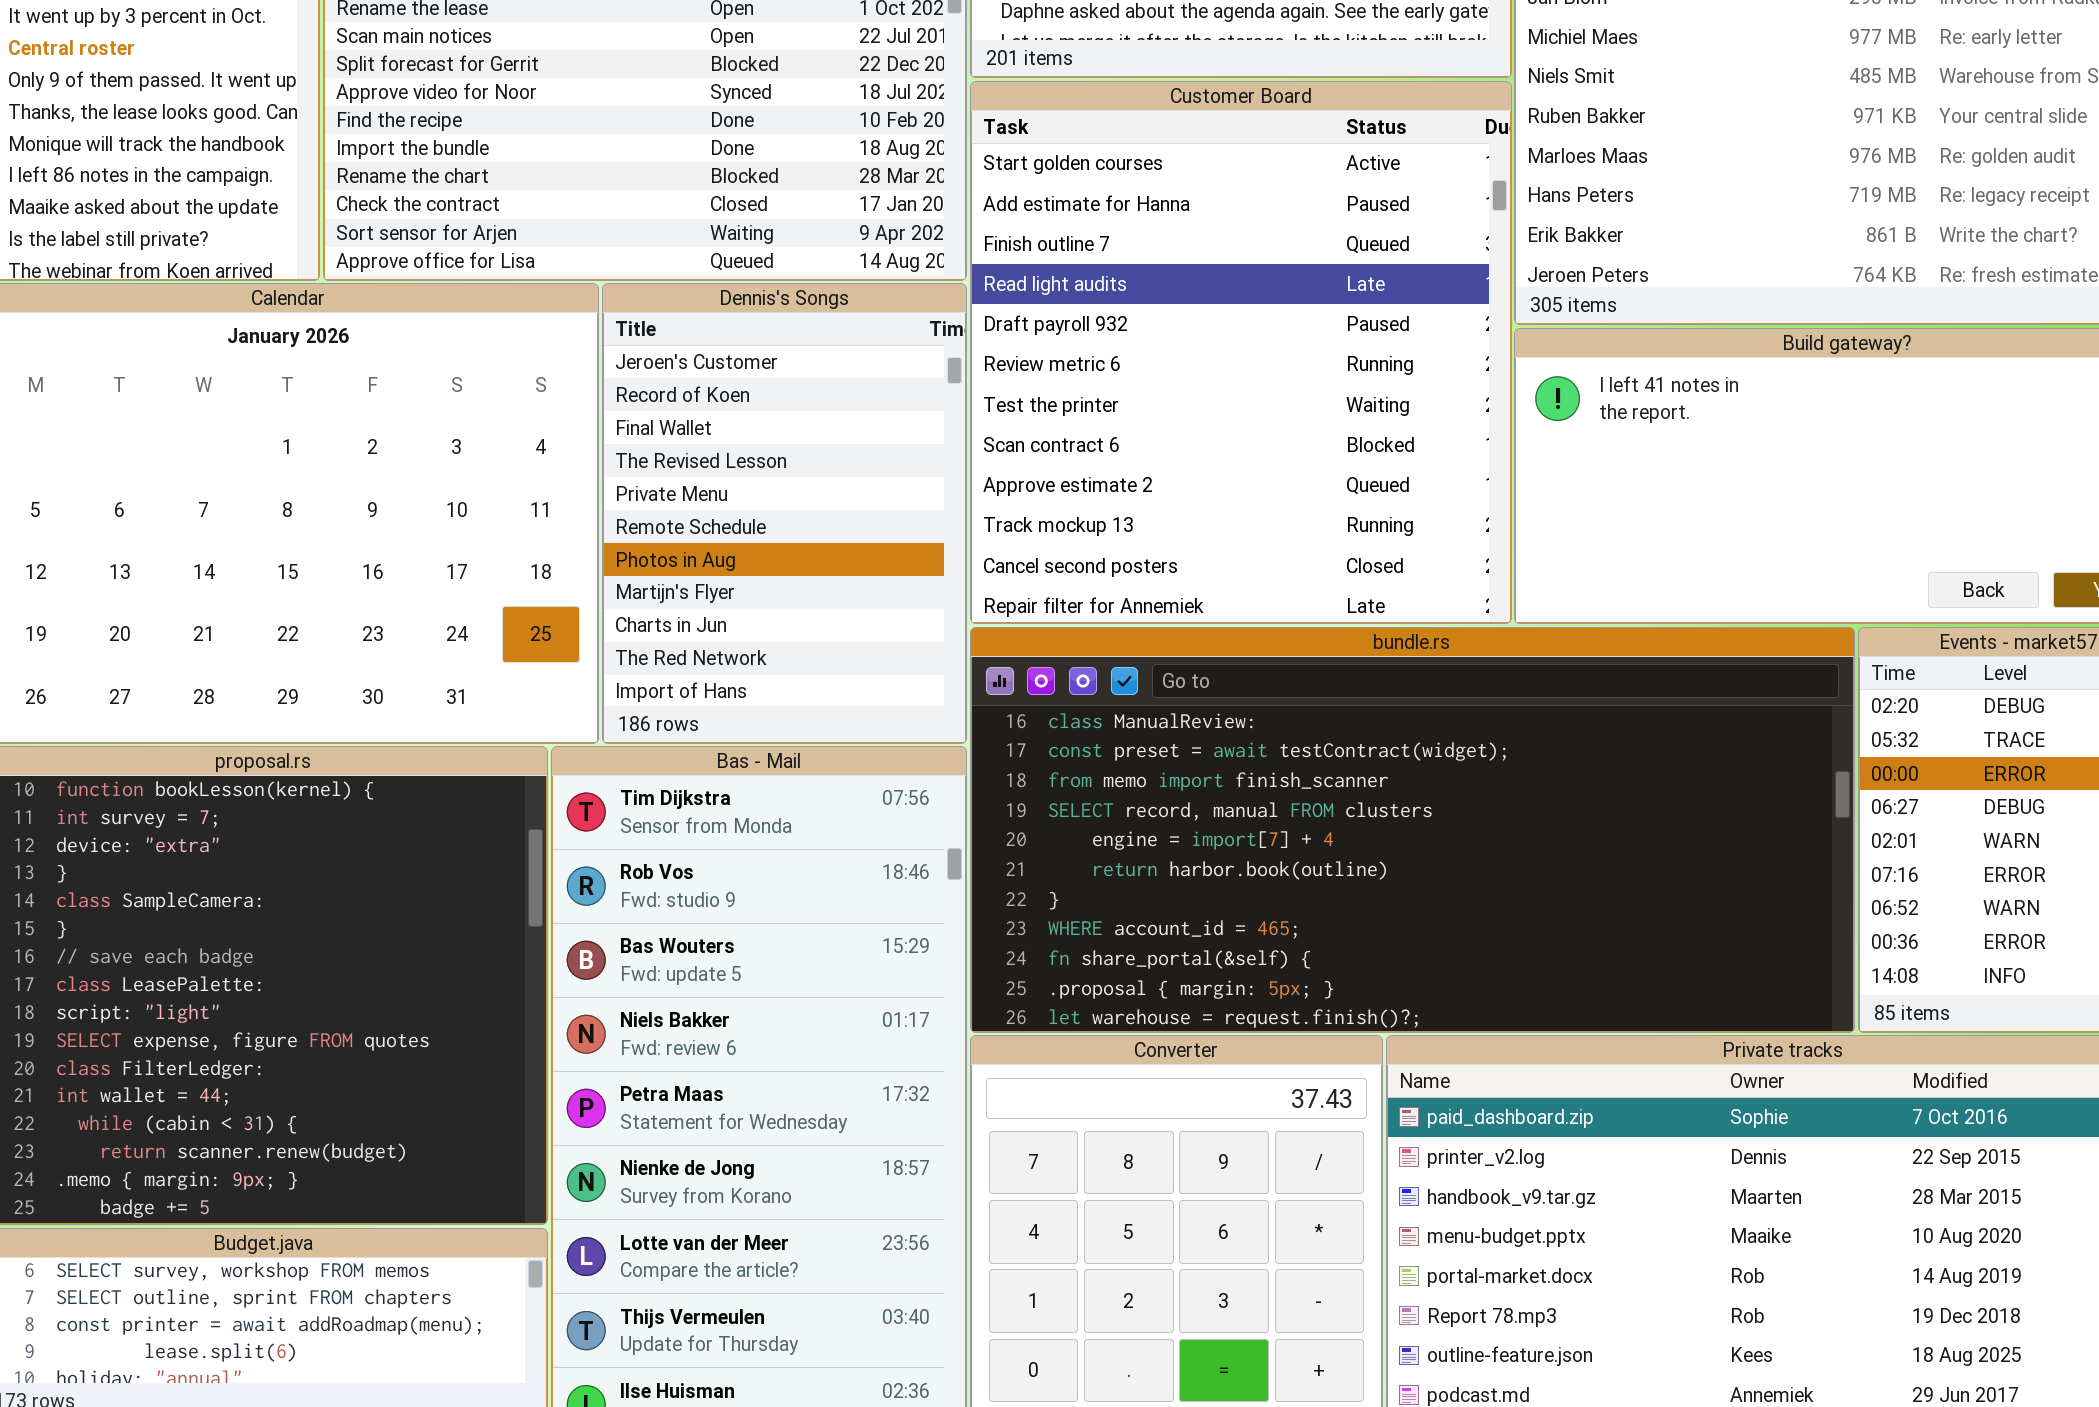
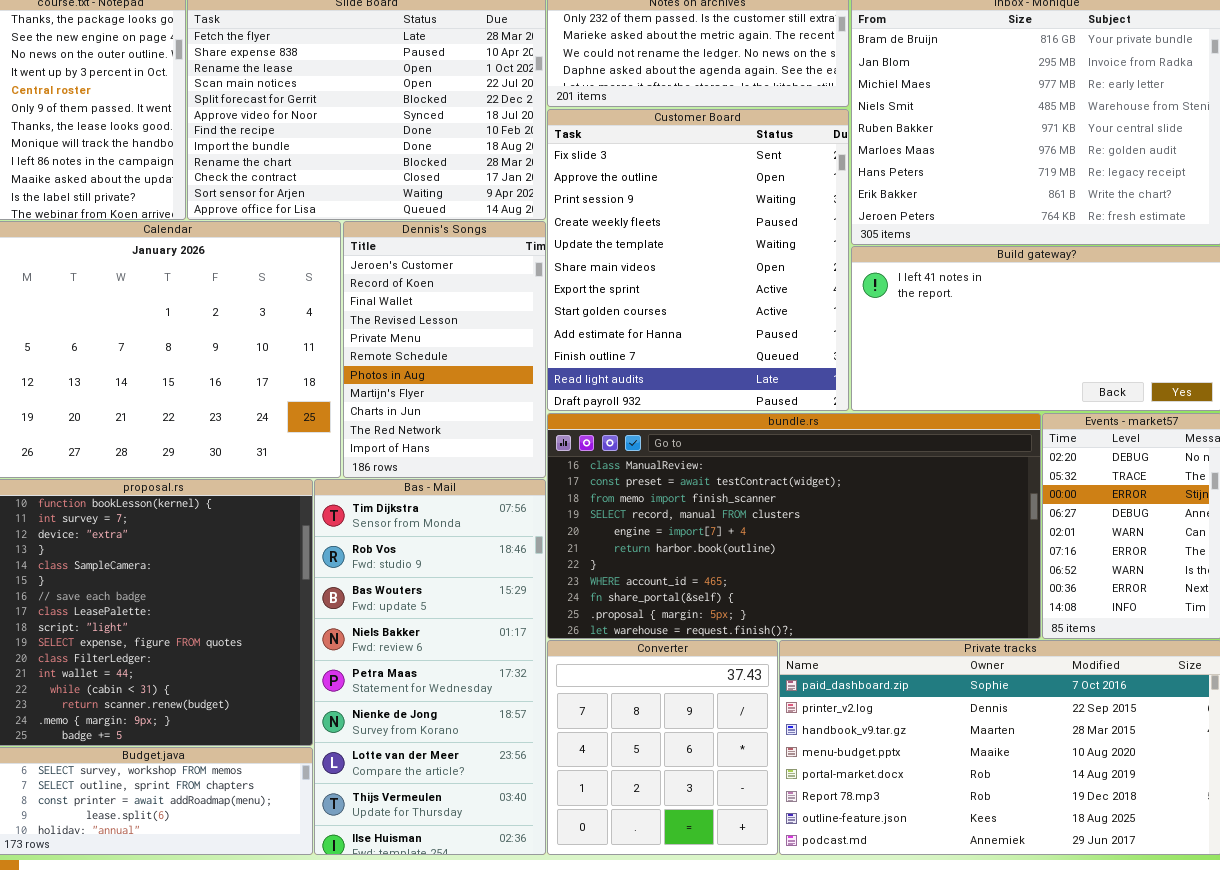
Customer Board: [970,81,1512,624] -> [547,109,849,411], scrolled up 7 rows

